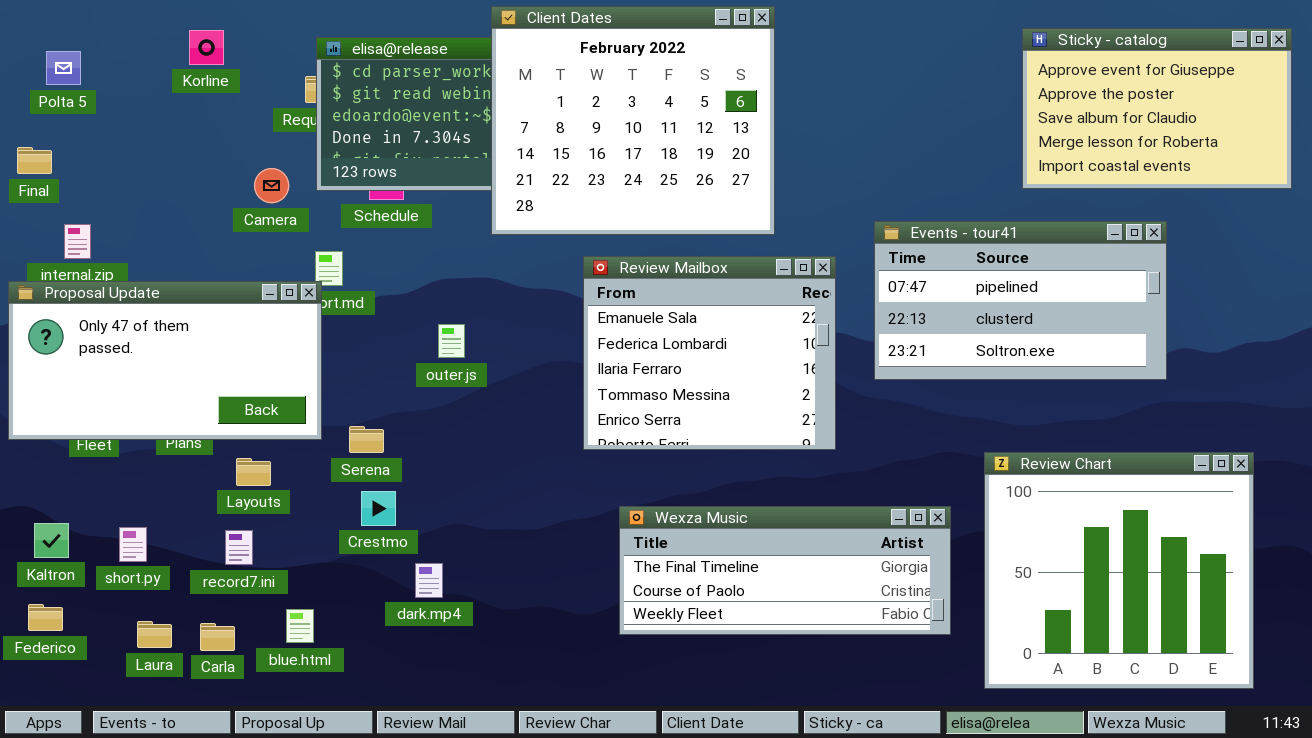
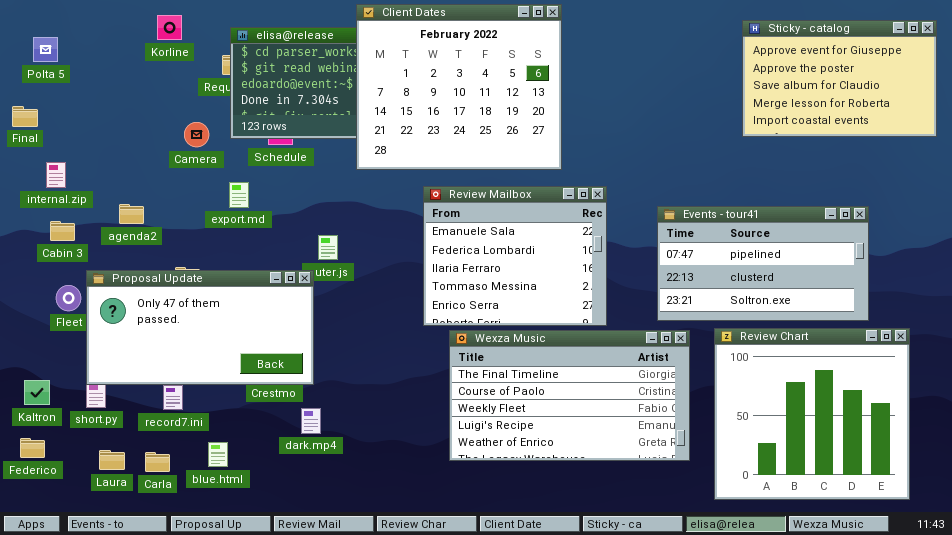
Korline: [189,30,224,65] -> [157,15,182,40], moved
Events - tour41: [874,221,1167,380] -> [657,206,869,321], moved
Proposal Update: [8,281,322,440] -> [86,270,314,385], moved
Wexza Music: [619,506,951,635] -> [449,330,690,461], resized

